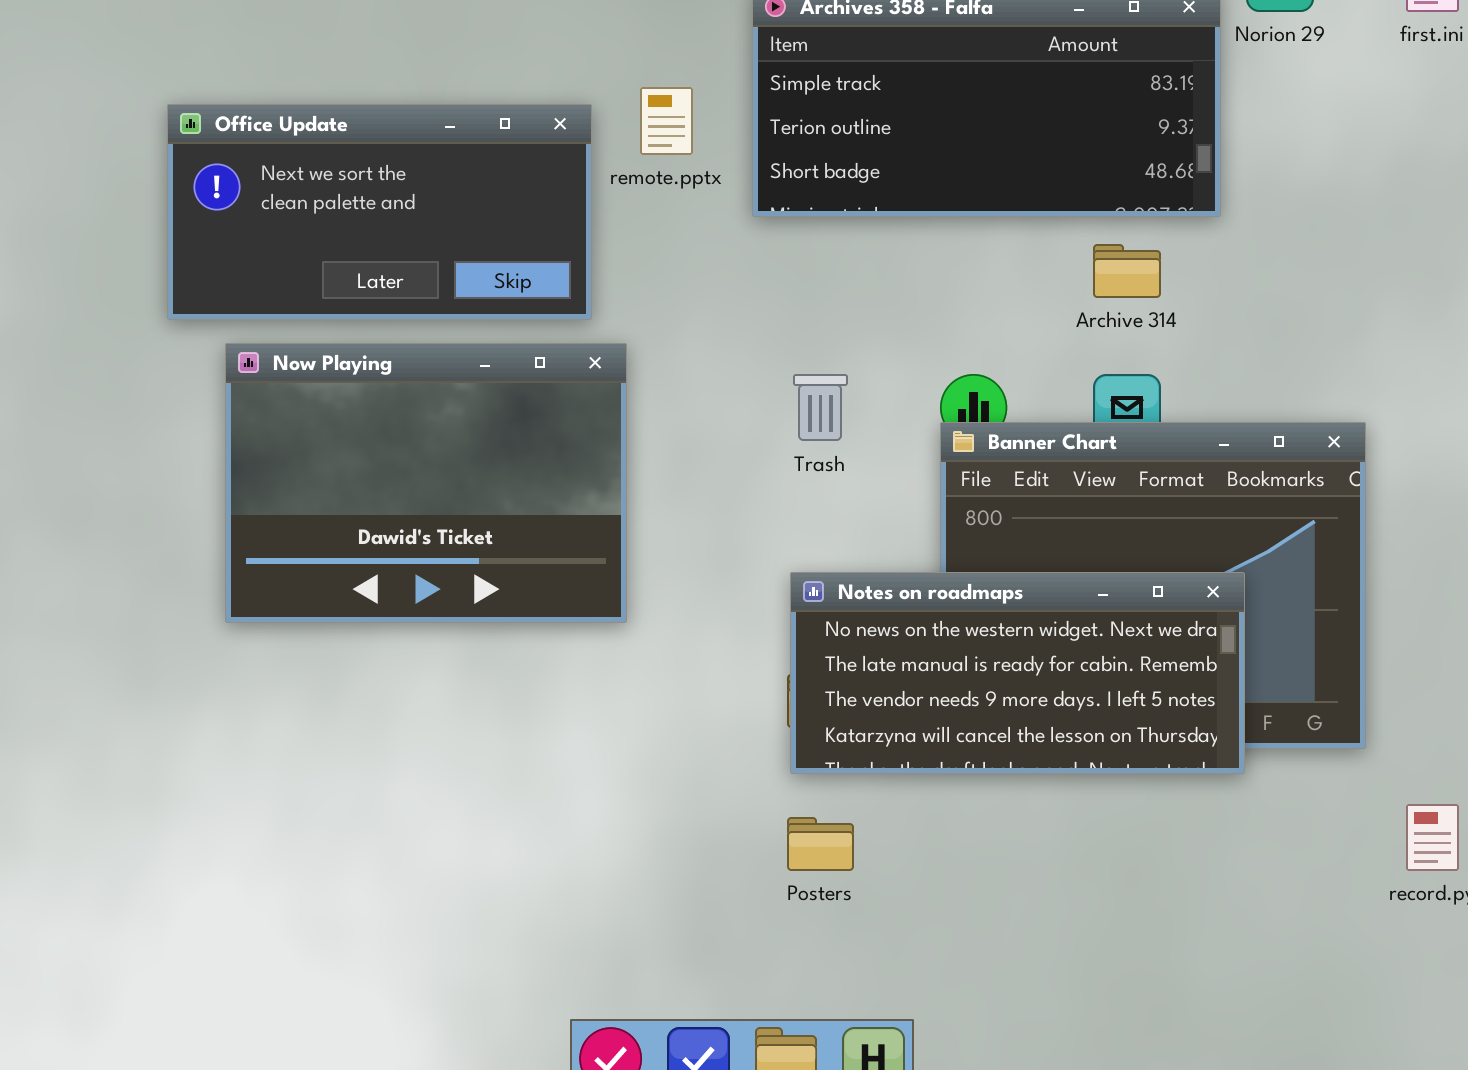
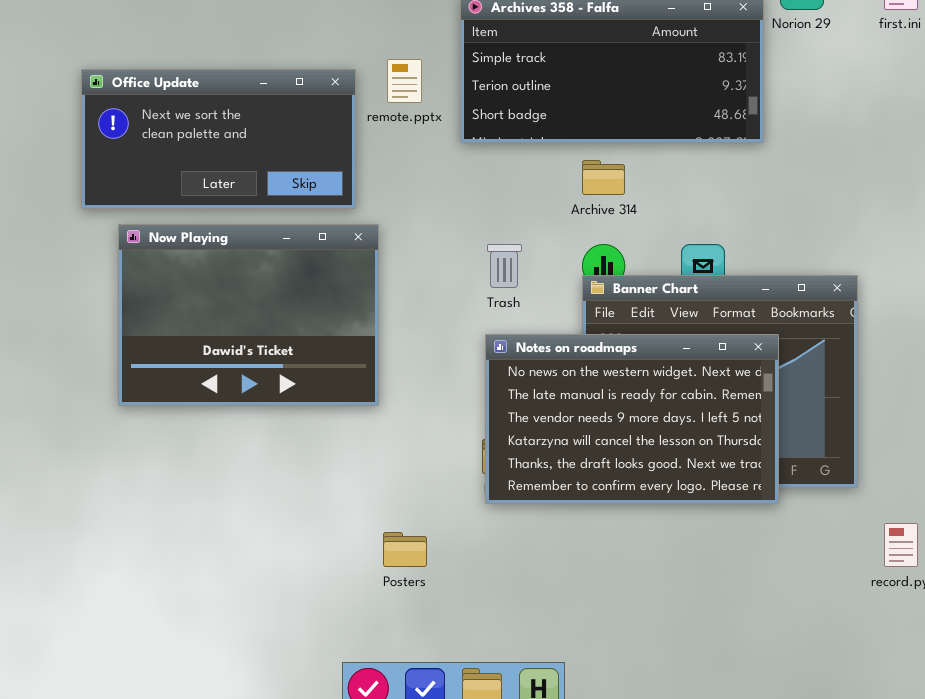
Archive 314: [1093,244,1161,298] -> [582,160,625,195], moved
Notes on roadmaps: [790,572,1245,774] -> [485,334,779,504], resized
Posters: [787,817,854,871] -> [383,532,427,567], moved

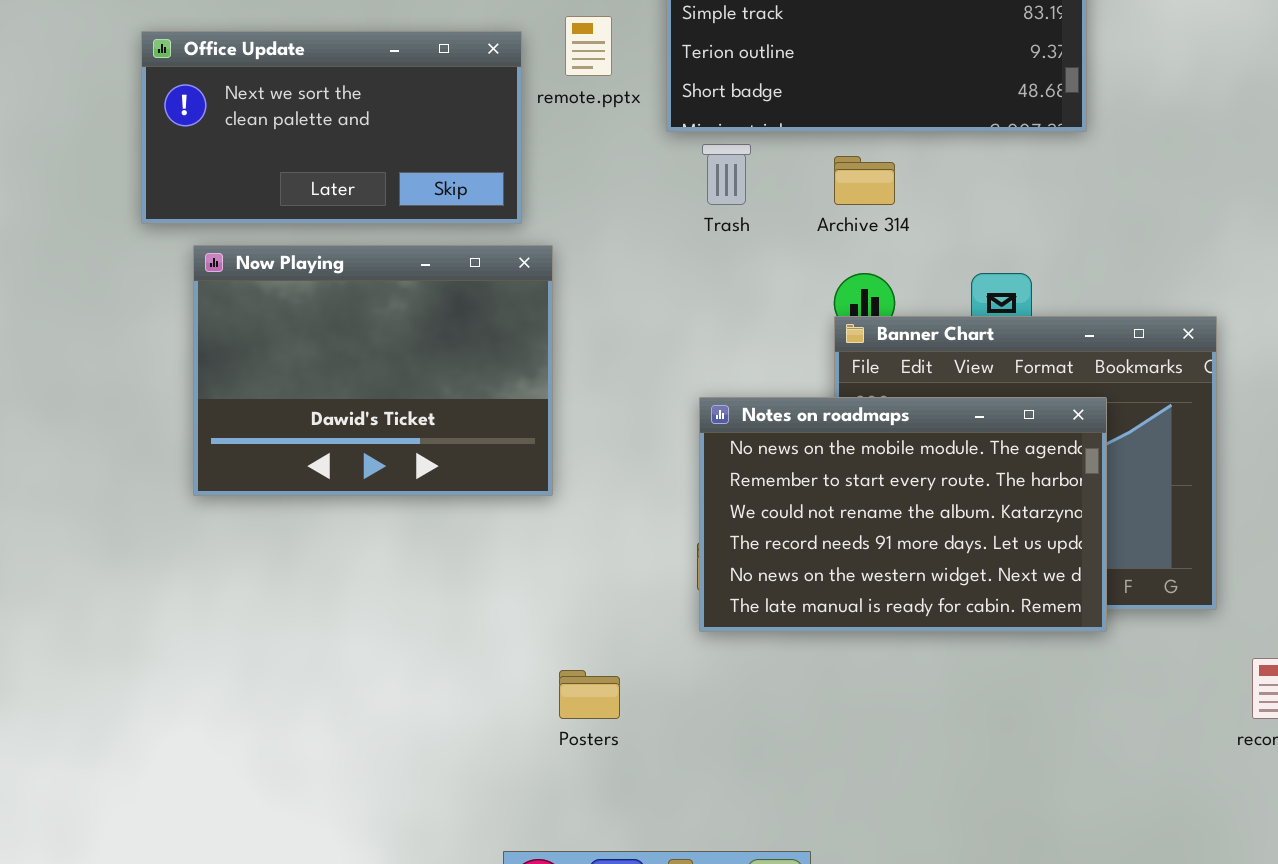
Trash: [487,244,522,288] -> [702,144,751,205], moved
Notes on roadmaps: [485,334,779,504] -> [699,397,1107,632], scrolled up 4 rows

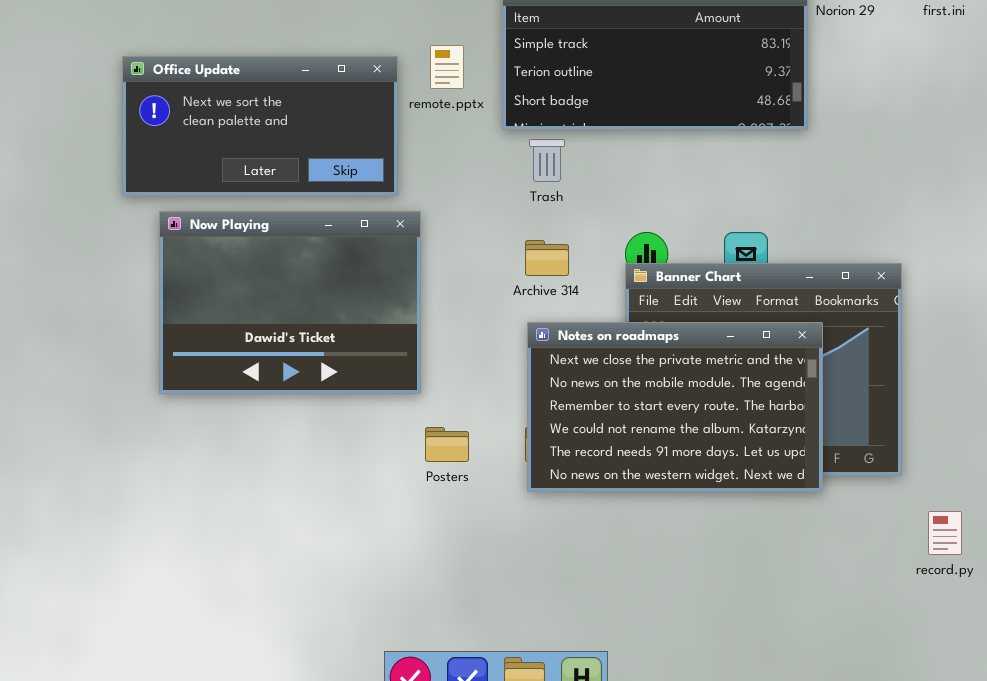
Archive 314: [834,156,895,205] -> [525,240,569,276], moved
Notes on roadmaps: [699,397,1107,632] -> [527,322,823,492], scrolled up 1 row
Posters: [559,670,620,719] -> [425,427,469,462], moved

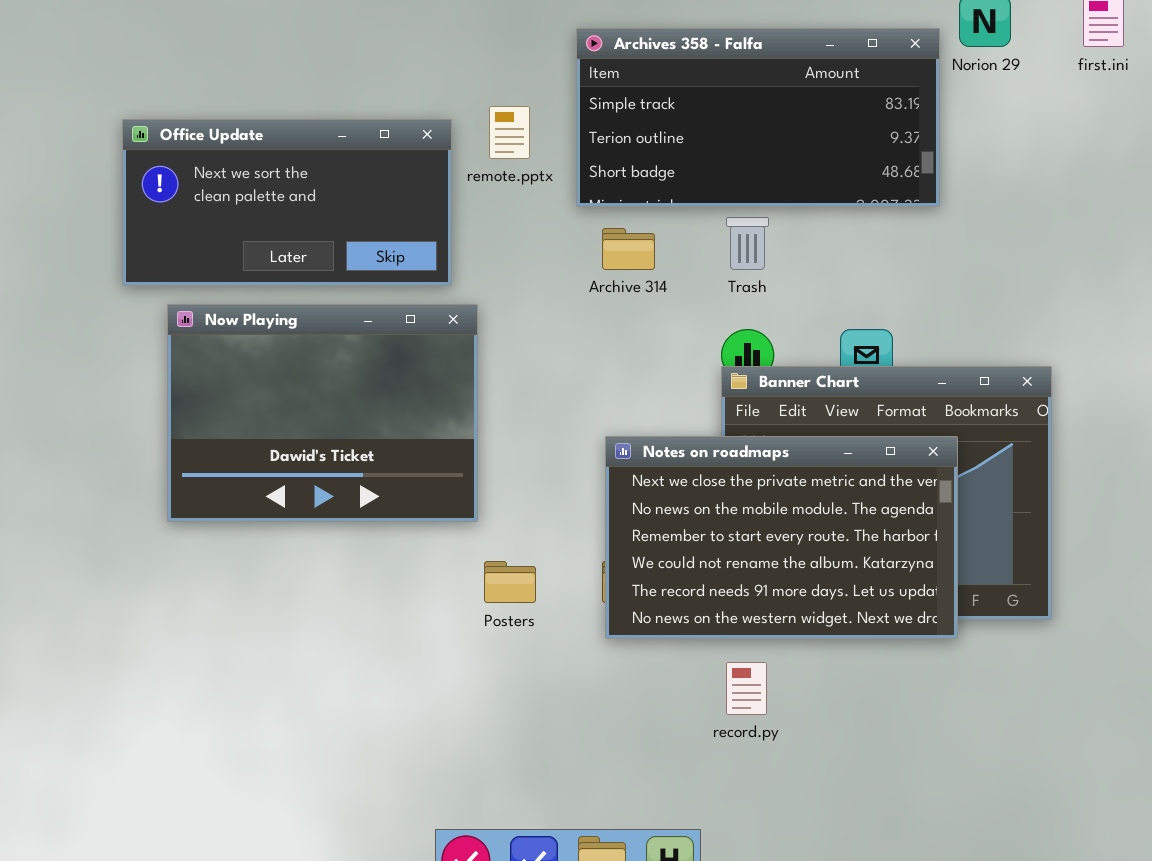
Trash: [529,139,565,182] -> [726,217,769,270], moved
Archive 314: [525,240,569,276] -> [602,228,655,270], moved
record.py: [928,511,962,555] -> [726,662,767,715], moved

